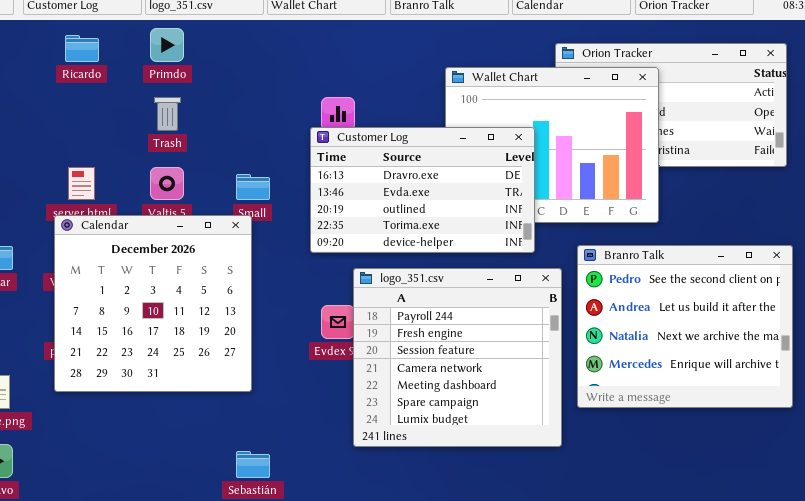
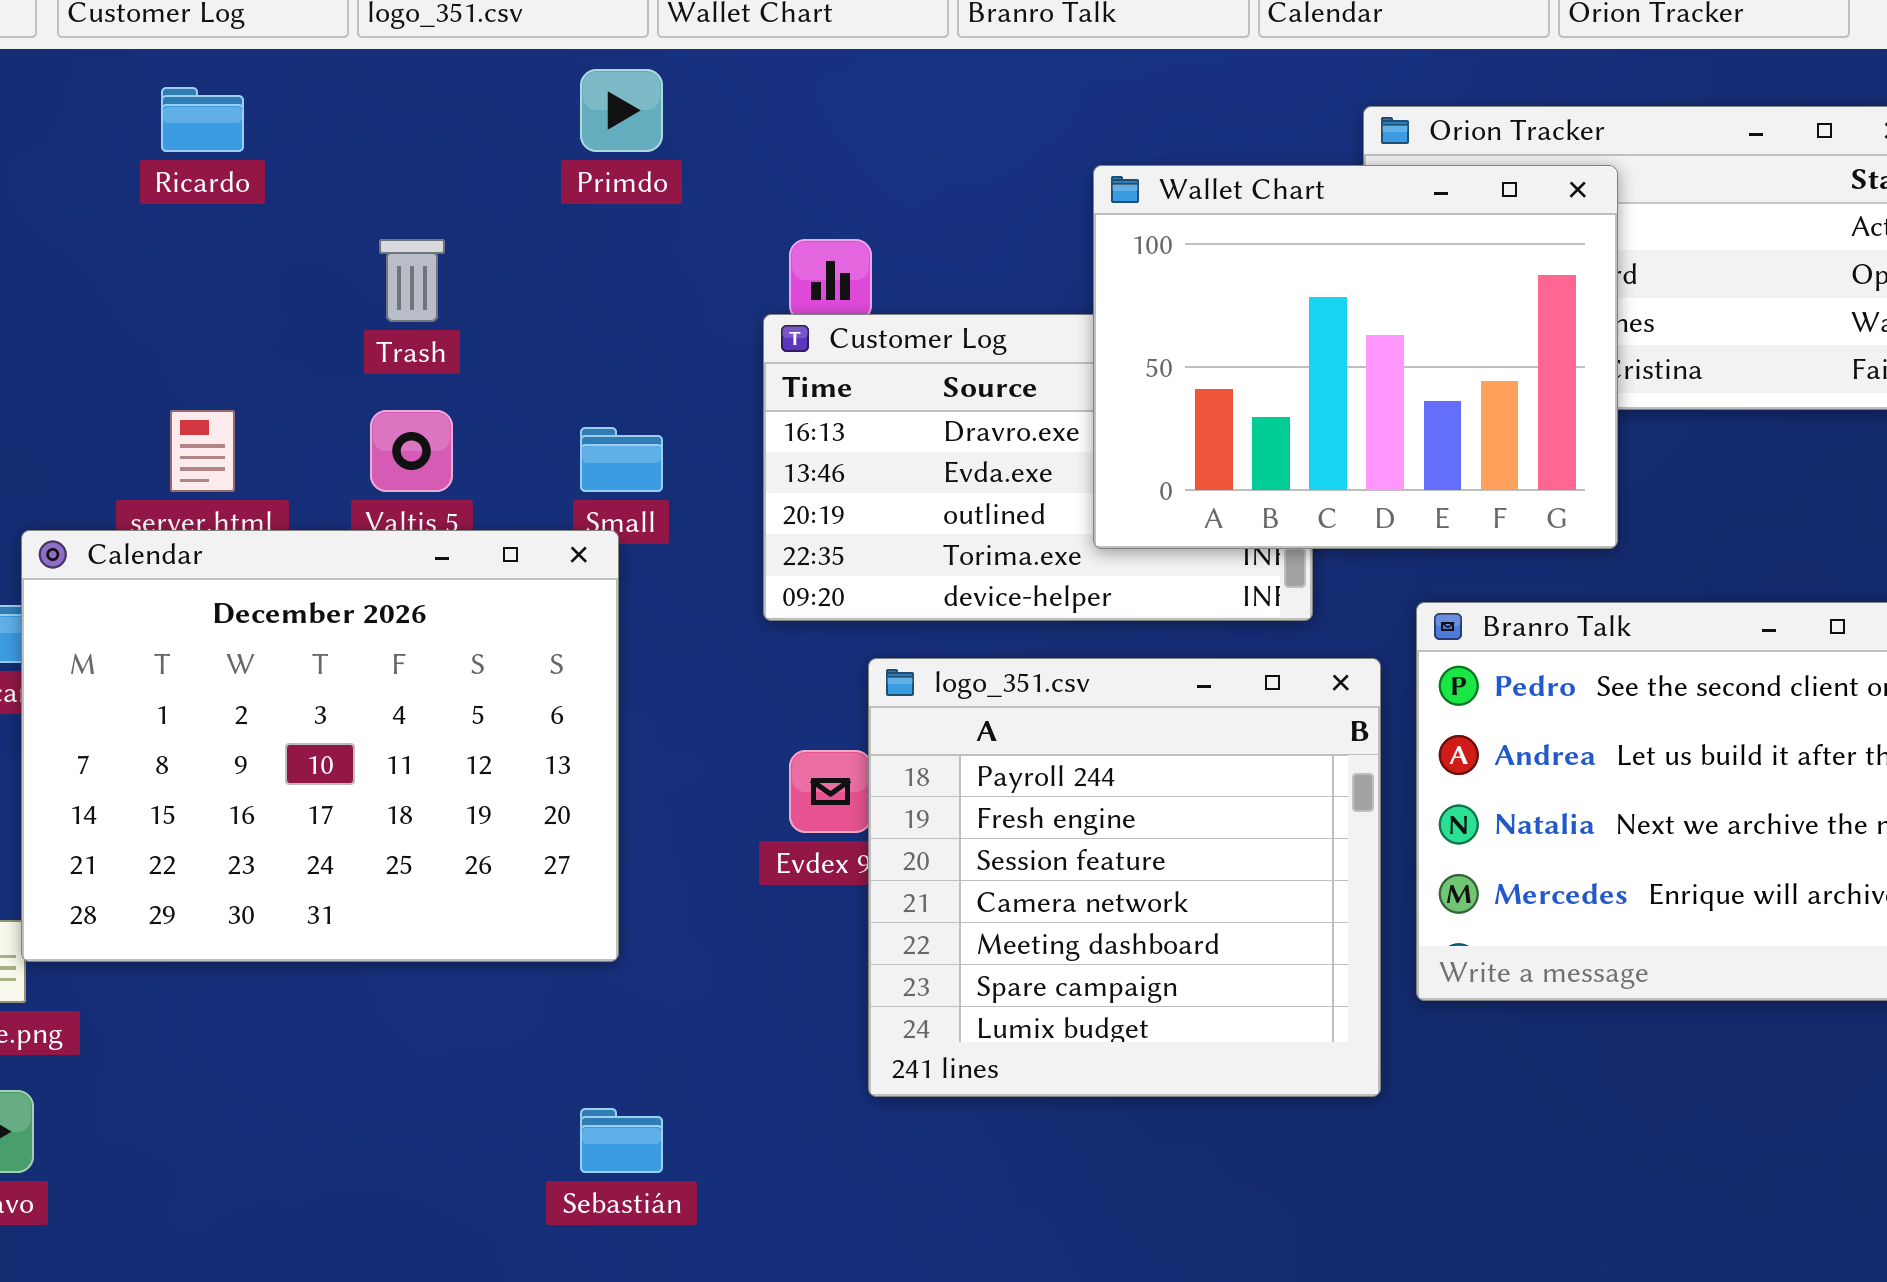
Primdo: [150,28,184,62] -> [580,69,663,152], moved
Wallet Chart: [445,67,659,223] -> [1093,165,1618,549], raised
Calendar: [54,215,252,392] -> [21,530,619,962], resized

